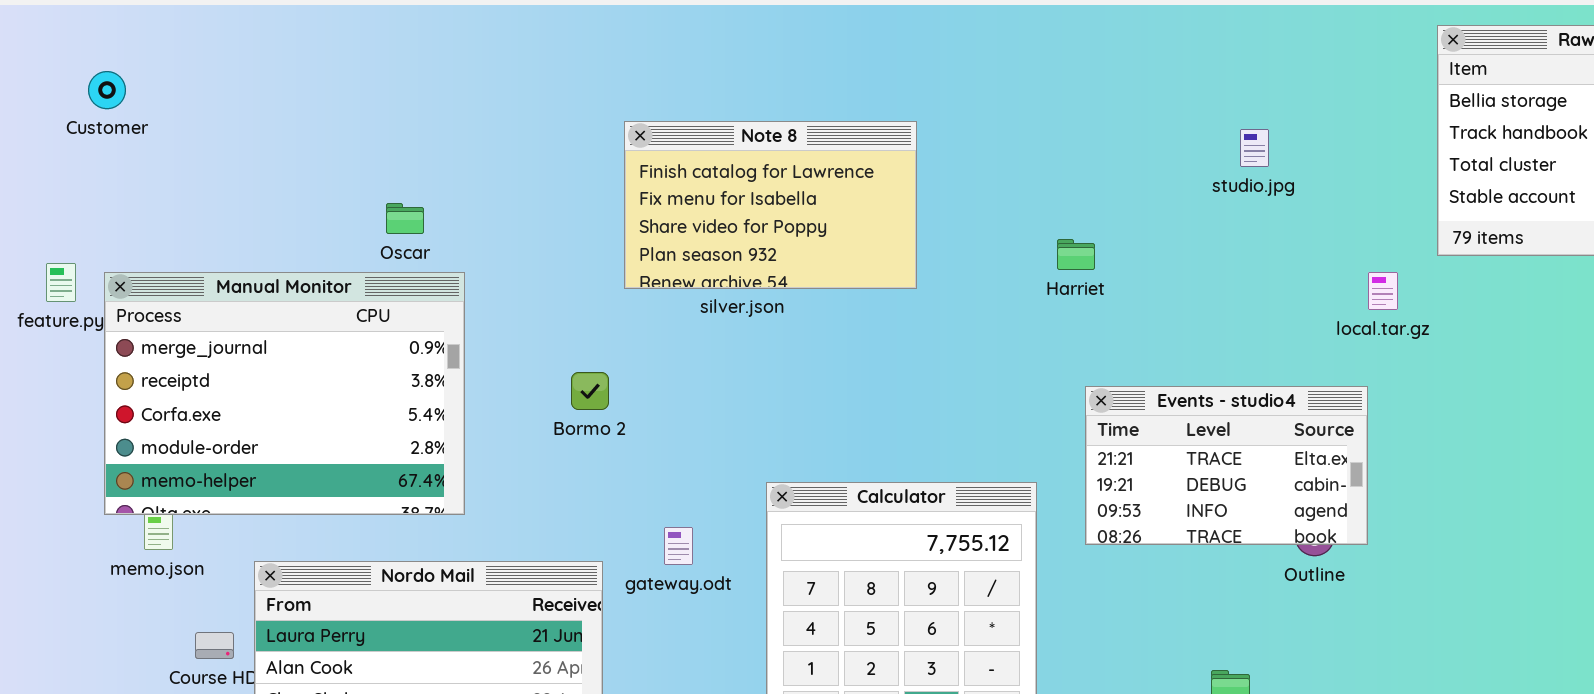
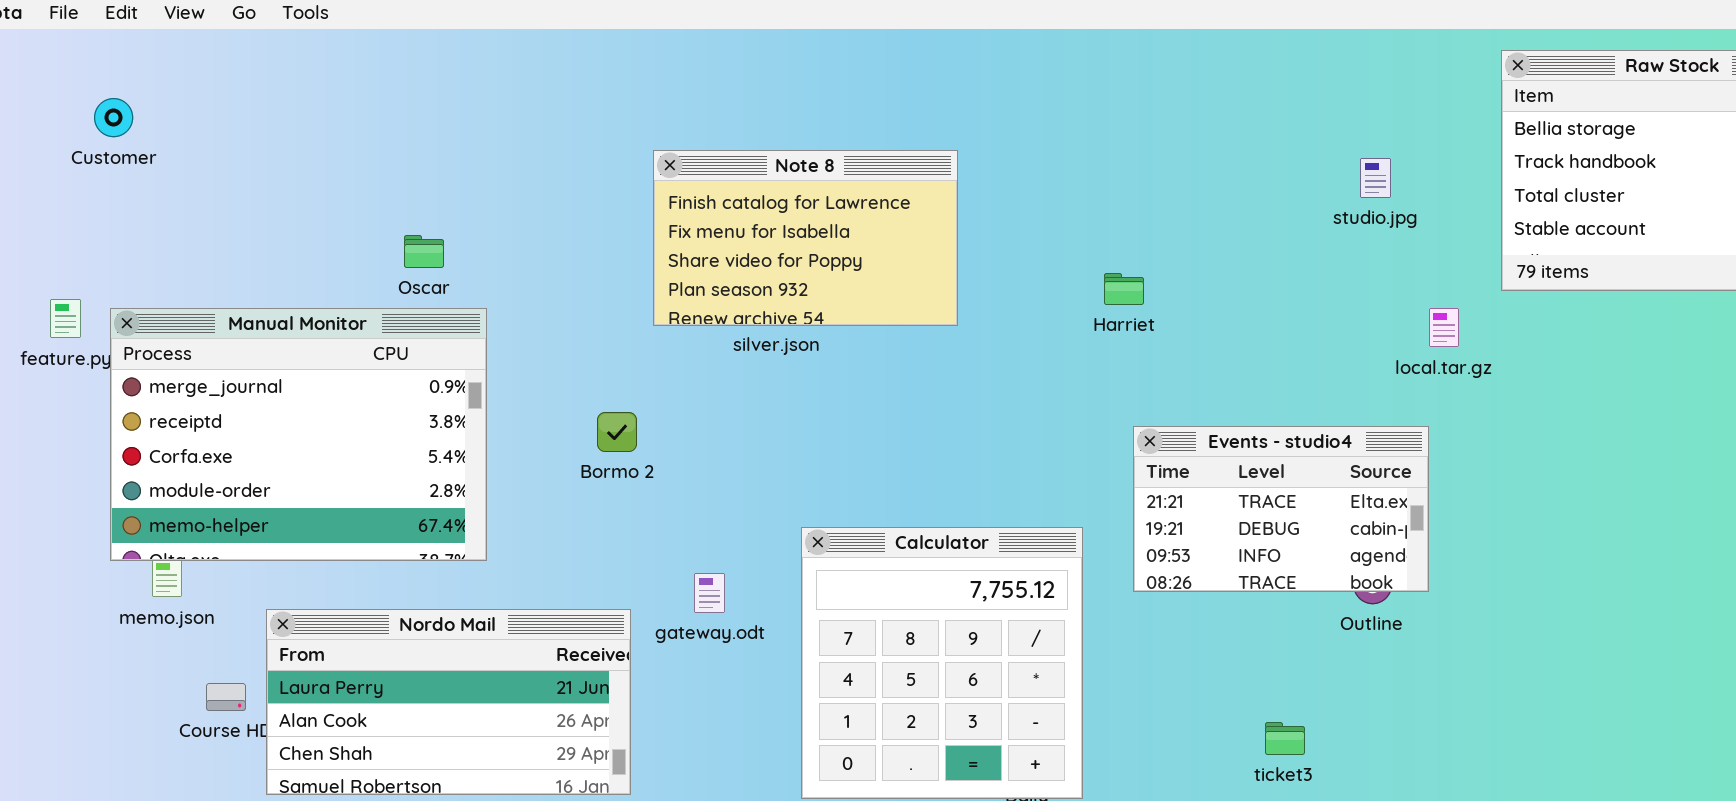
studio.jpg: [1240,129,1269,167] -> [1360,158,1391,198], moved

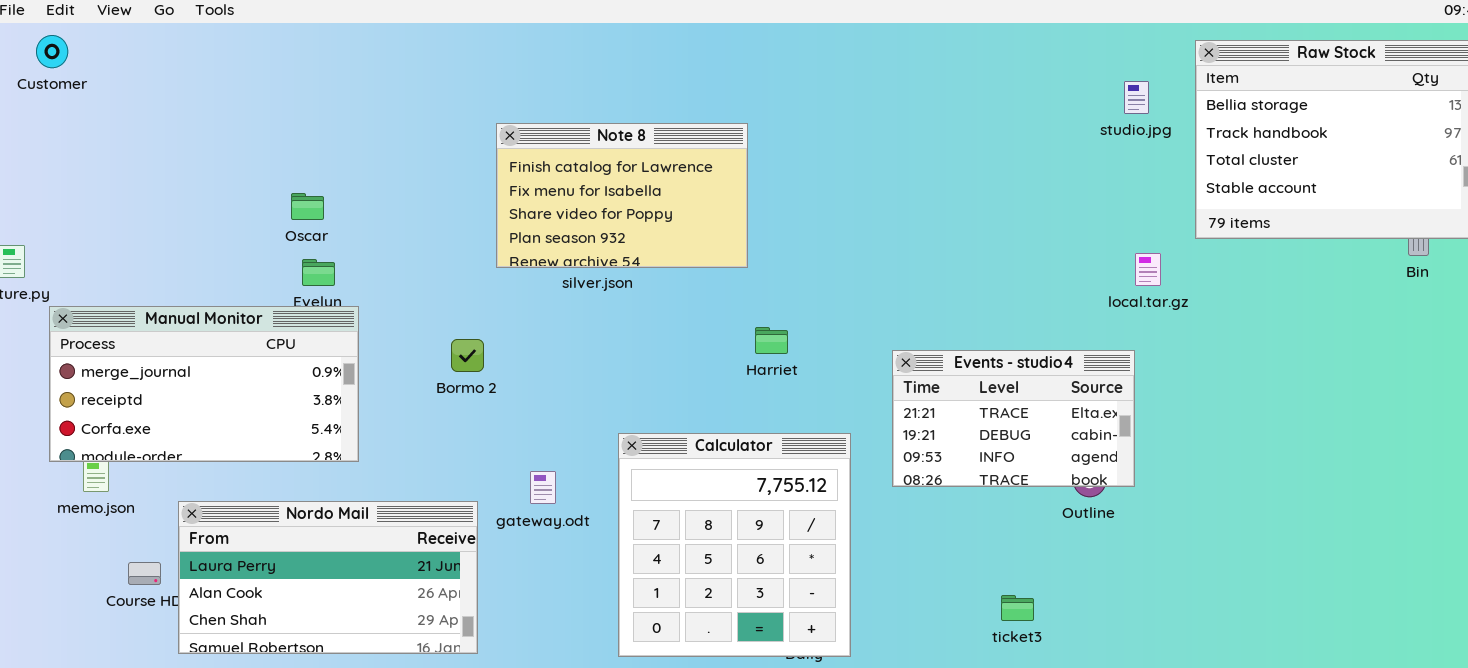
Customer: [94,98,133,137] -> [36,35,68,68], moved
studio.jpg: [1360,158,1391,198] -> [1124,81,1149,114], moved
Harriet: [1104,273,1144,305] -> [755,327,788,354], moved
Manual Monitor: [110,308,487,561] -> [49,306,359,462], resized

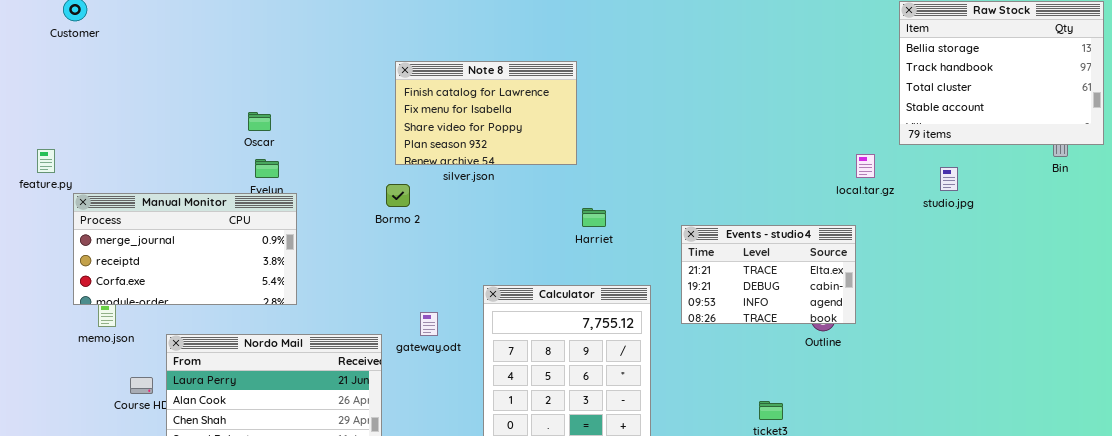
studio.jpg: [1124,81,1149,114] -> [940,167,958,191], moved
Bormo 2: [451,339,484,372] -> [386,184,410,207], moved

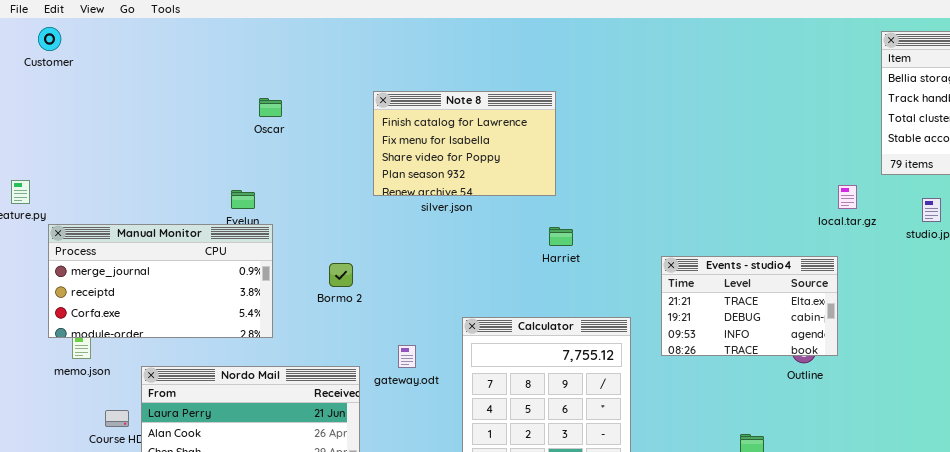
Oscar: [248,112,271,131] -> [259,98,282,117], moved
Bormo 2: [386,184,410,207] -> [329,263,353,287], moved
Harriet: [582,208,606,227] -> [549,227,573,246], moved

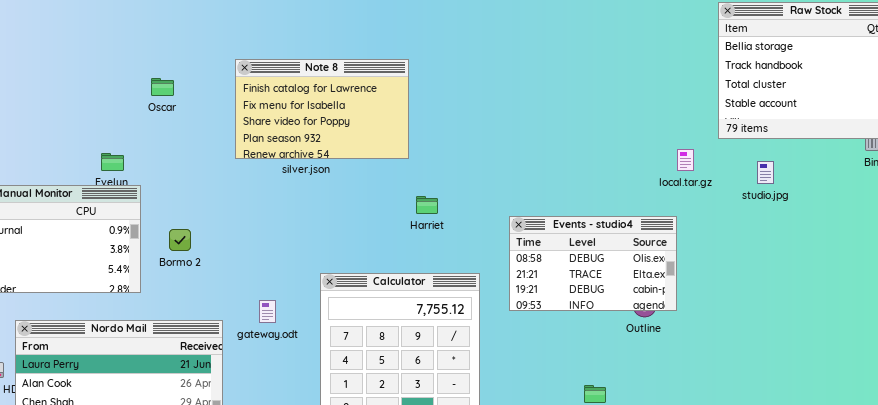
Oscar: [259,98,282,117] -> [151,78,174,96], moved
Harriet: [549,227,573,246] -> [416,196,438,214], moved
Events - studio4: [661,256,838,356] -> [509,216,677,311], scrolled up 1 row
Bormo 2: [329,263,353,287] -> [169,229,191,251], moved

